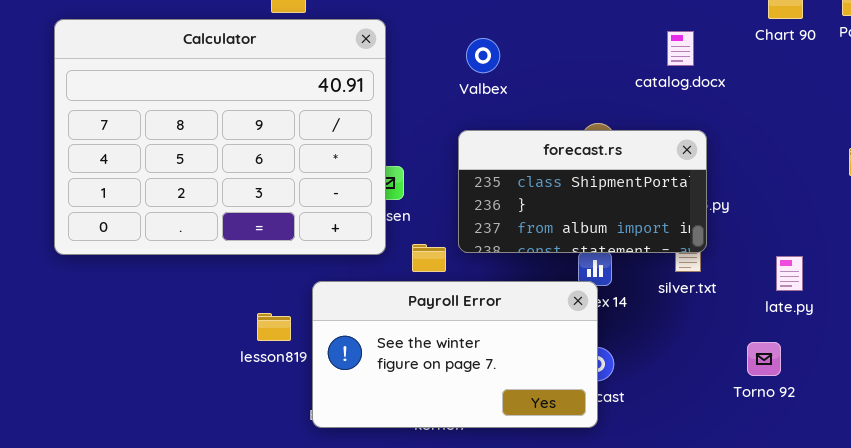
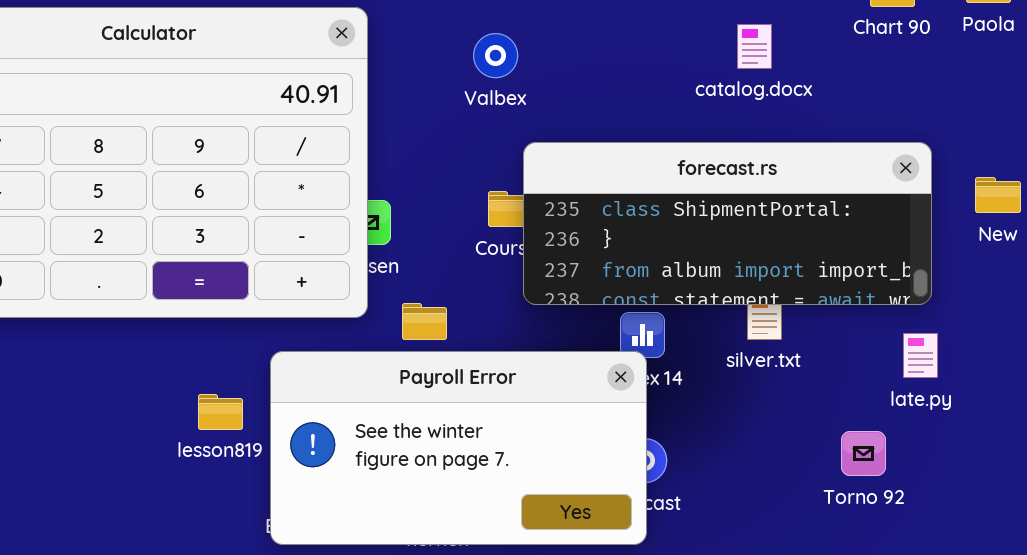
forecast.rs: [458,130,707,253] -> [523,142,932,305], moved, resized
late.py: [776,256,803,291] -> [903,333,938,378], moved

